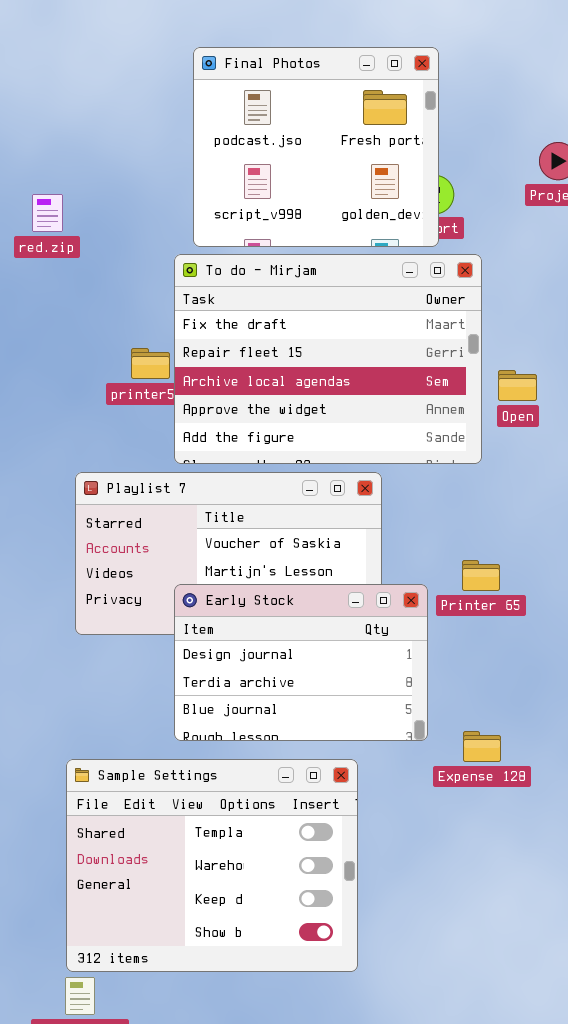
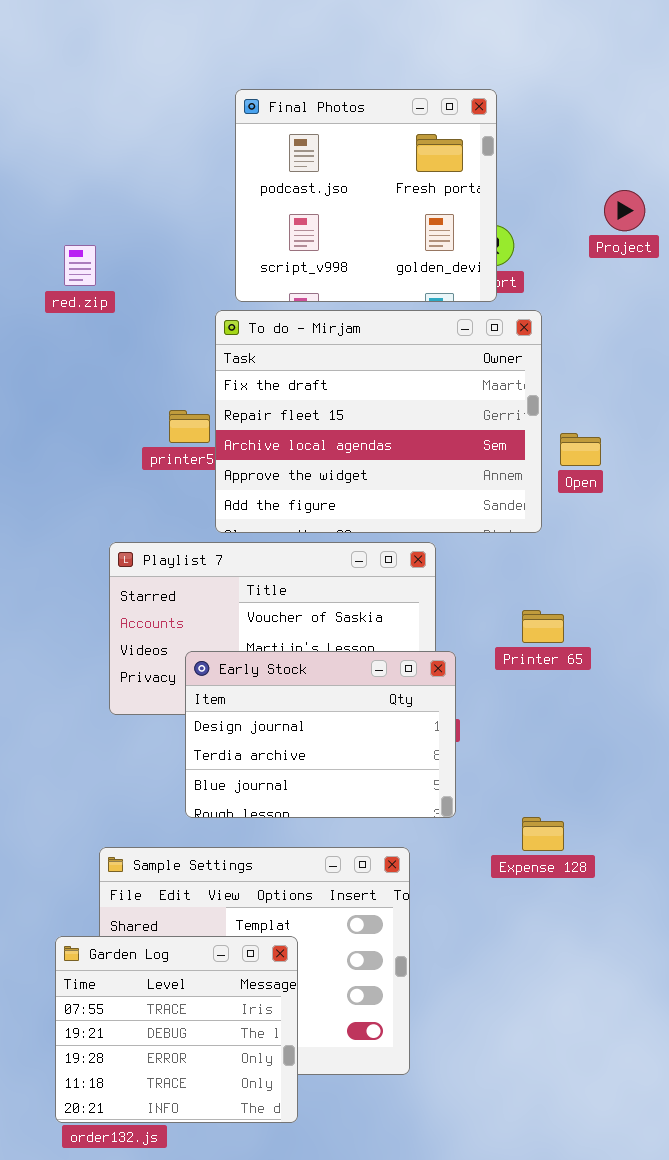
Printer 65: [462,560,500,591] -> [522,610,564,643], moved
Early Stock: [174,584,428,741] -> [185,651,456,818], moved
Garden Log: none -> [55,936,298,1123], opened

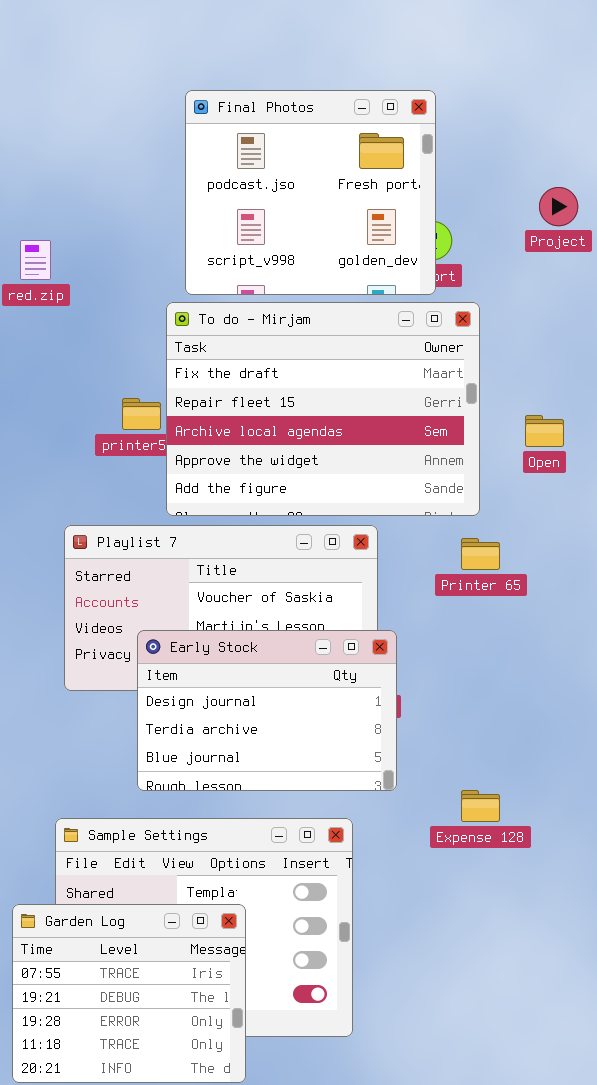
Open: [560,433,601,466] -> [525,415,564,447], moved
Printer 65: [522,610,564,643] -> [461,538,500,570], moved

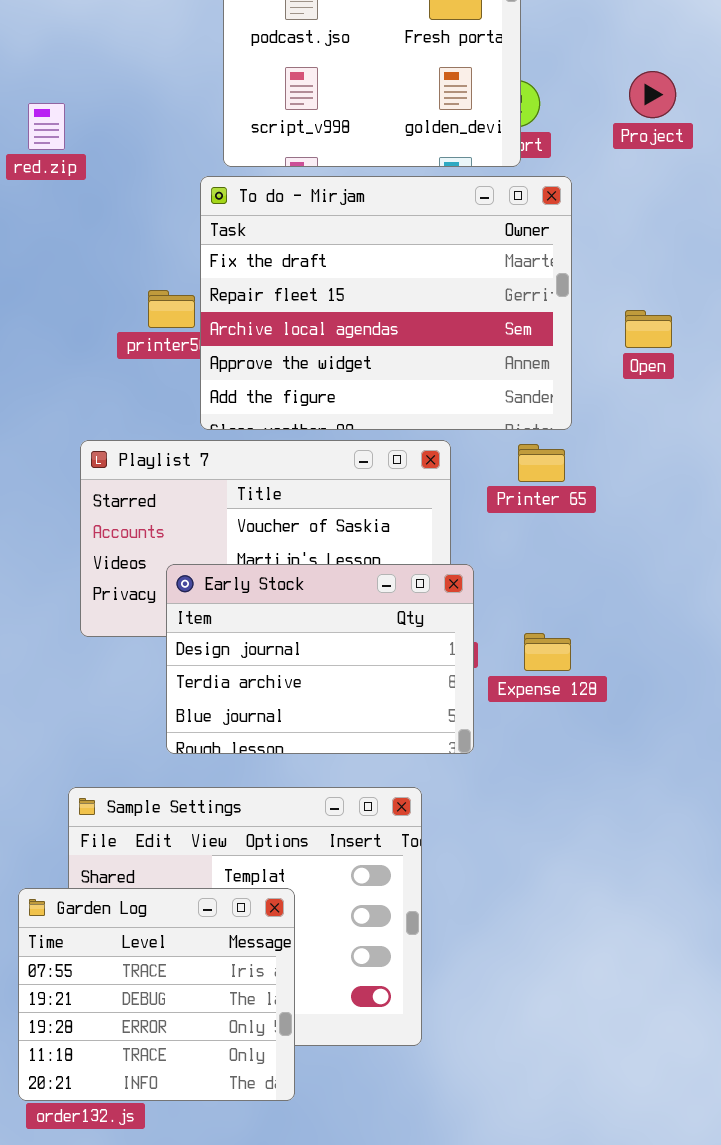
Project: [539,187,578,226] -> [629,71,676,118], moved
Printer 65: [461,538,500,570] -> [518,444,565,482], moved
Expense 128: [461,790,500,822] -> [524,633,571,671], moved

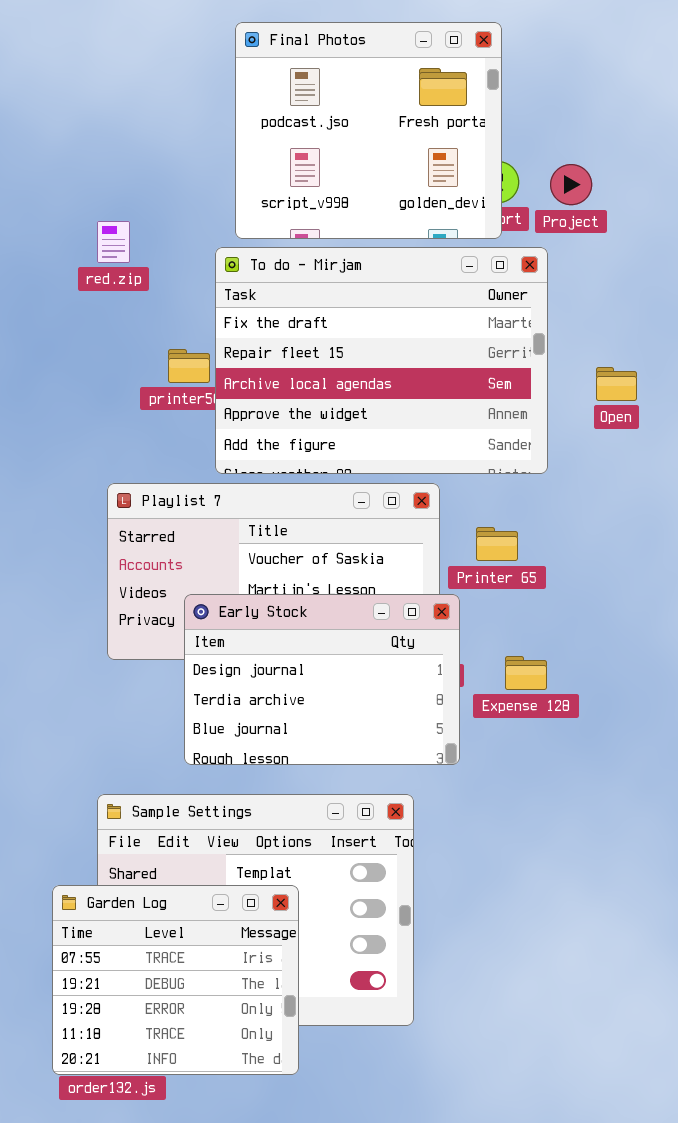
Project: [629,71,676,118] -> [550,164,592,205], moved
red.zip: [28,103,65,150] -> [97,221,130,263], moved
Printer 65: [518,444,565,482] -> [476,527,518,561], moved

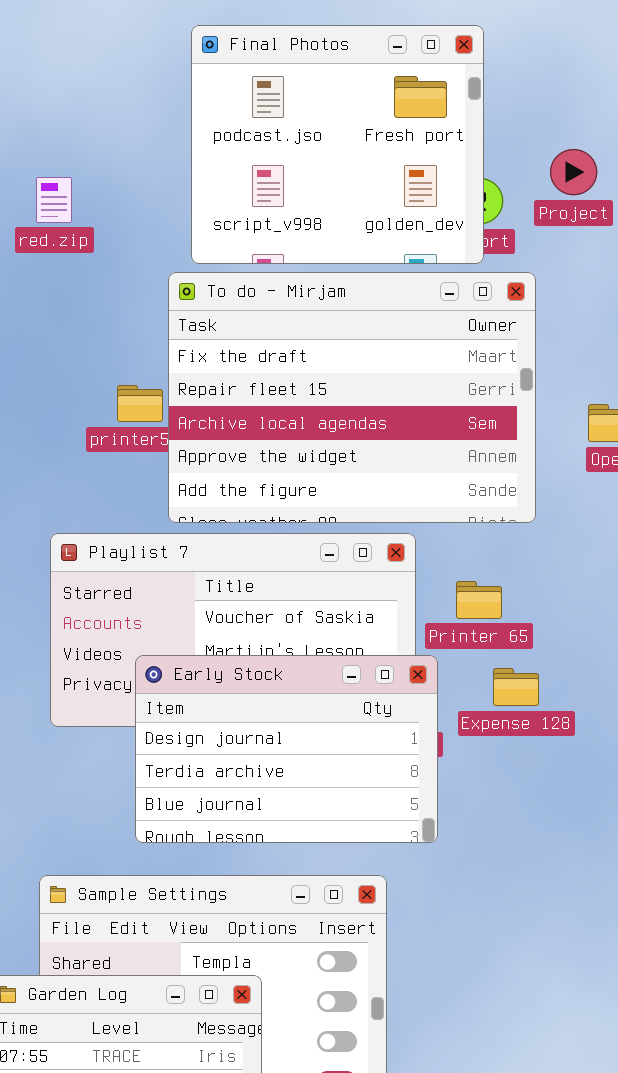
Project: [550,164,592,205] -> [550,149,597,195], moved
red.zip: [97,221,130,263] -> [36,177,72,223], moved
Expense 128: [505,656,547,690] -> [493,668,539,706], moved

